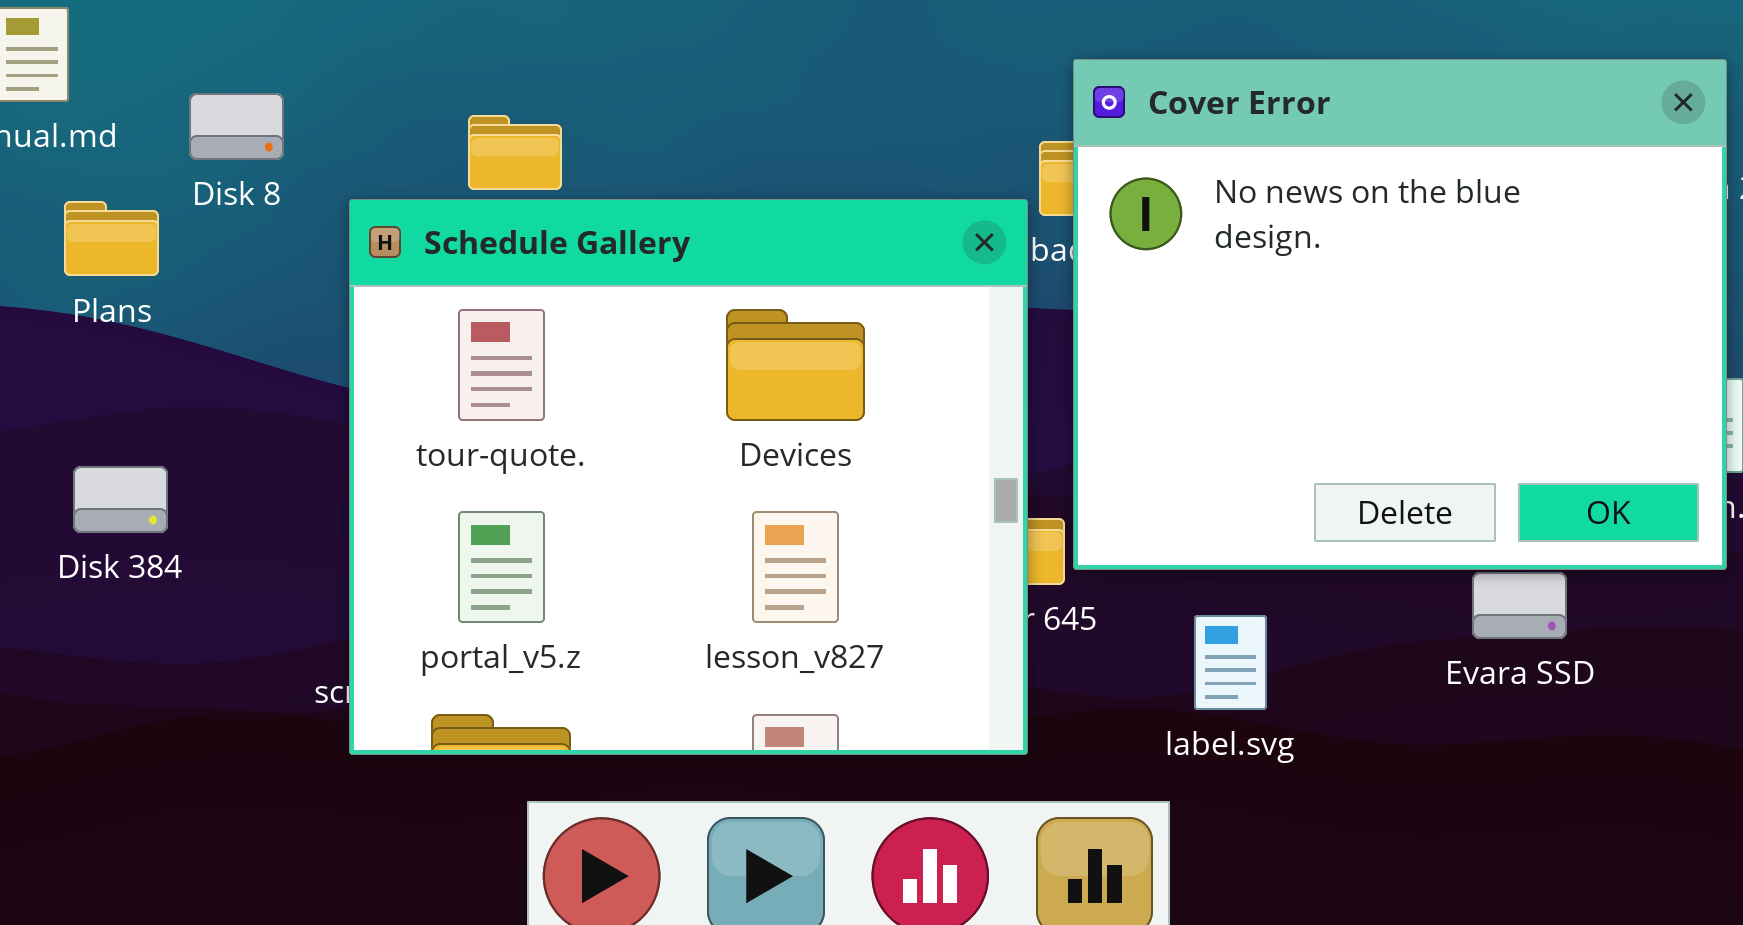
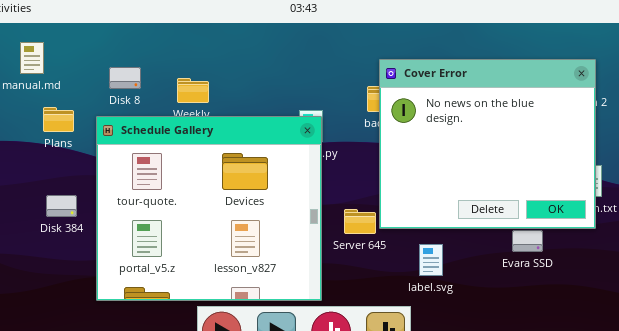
Disk 8: [189,93,284,160] -> [109,67,141,89], moved
Schedule Gallery: [349,199,1028,755] -> [96,116,322,301], moved

